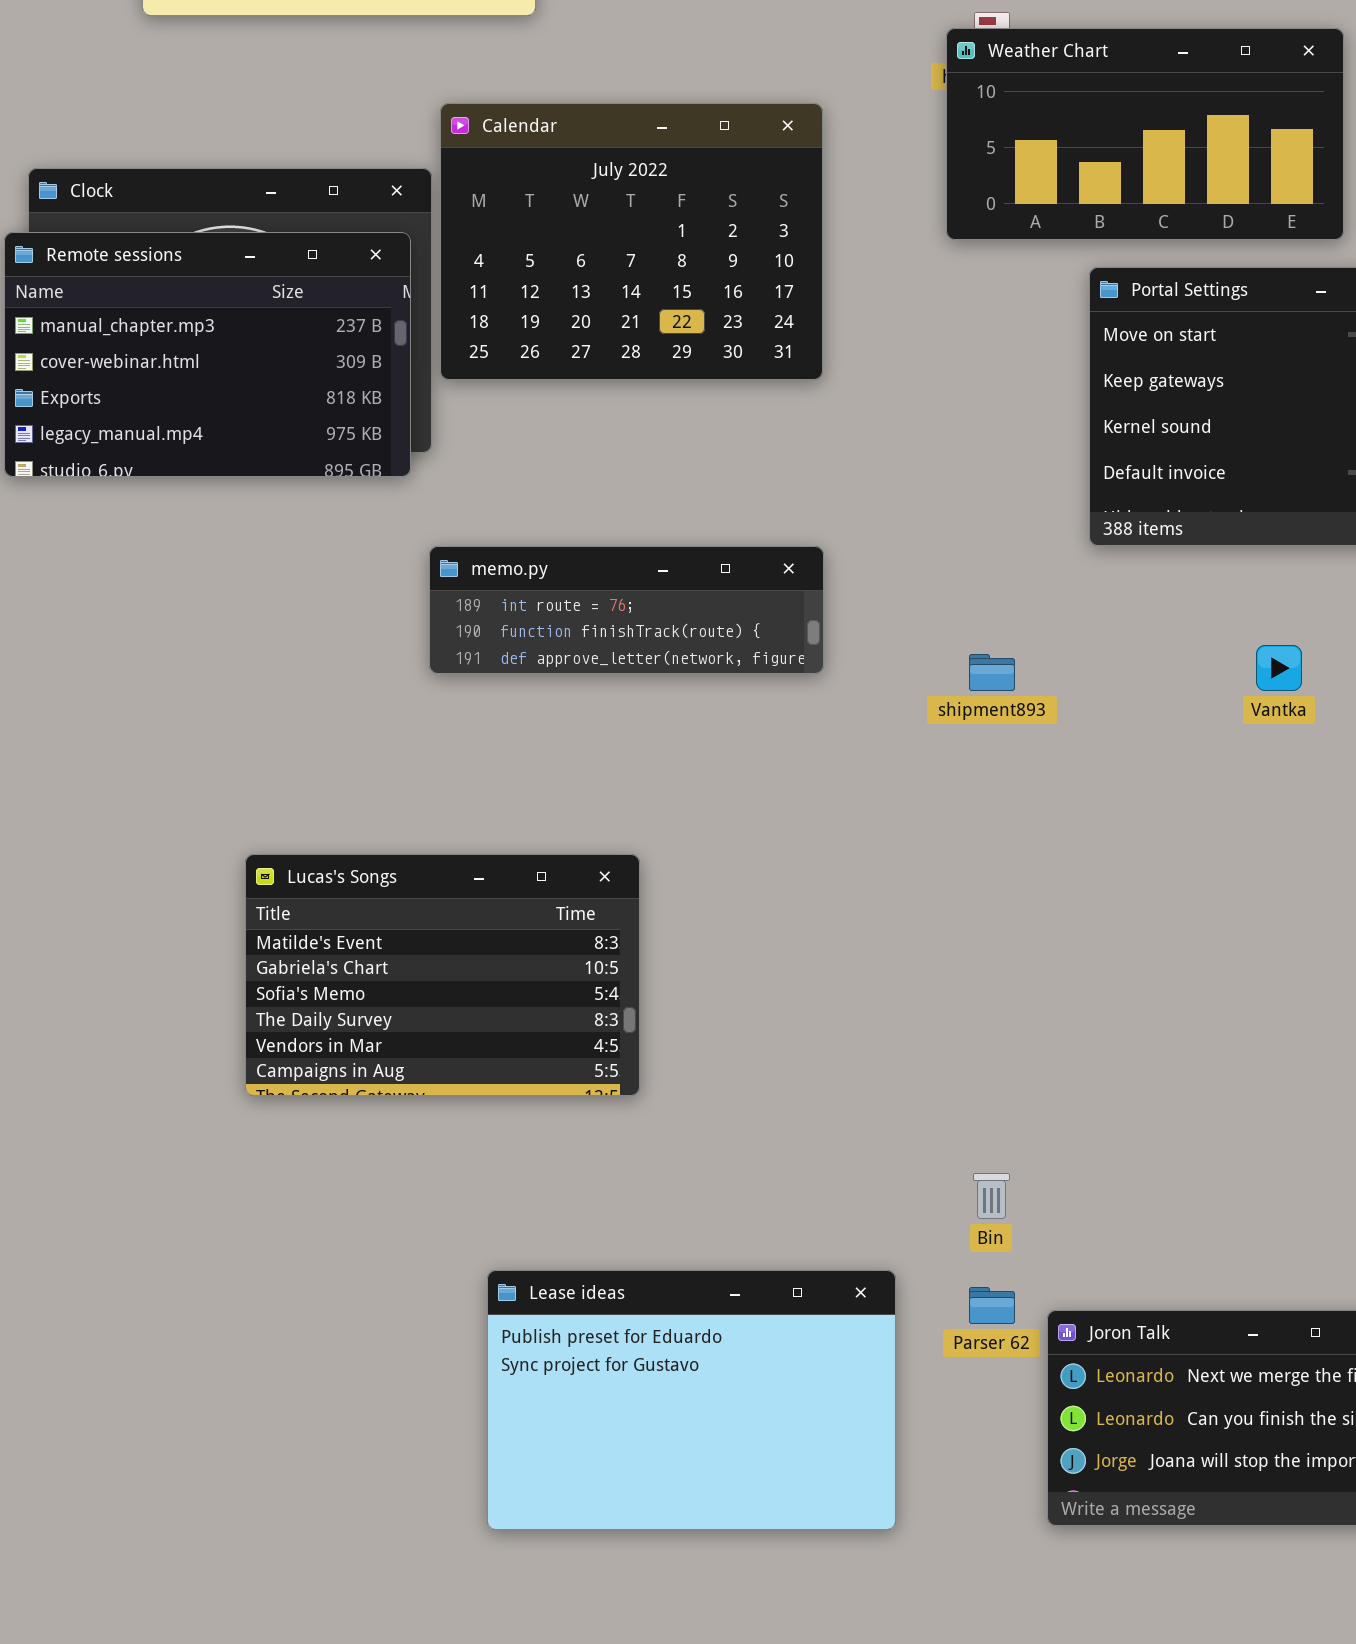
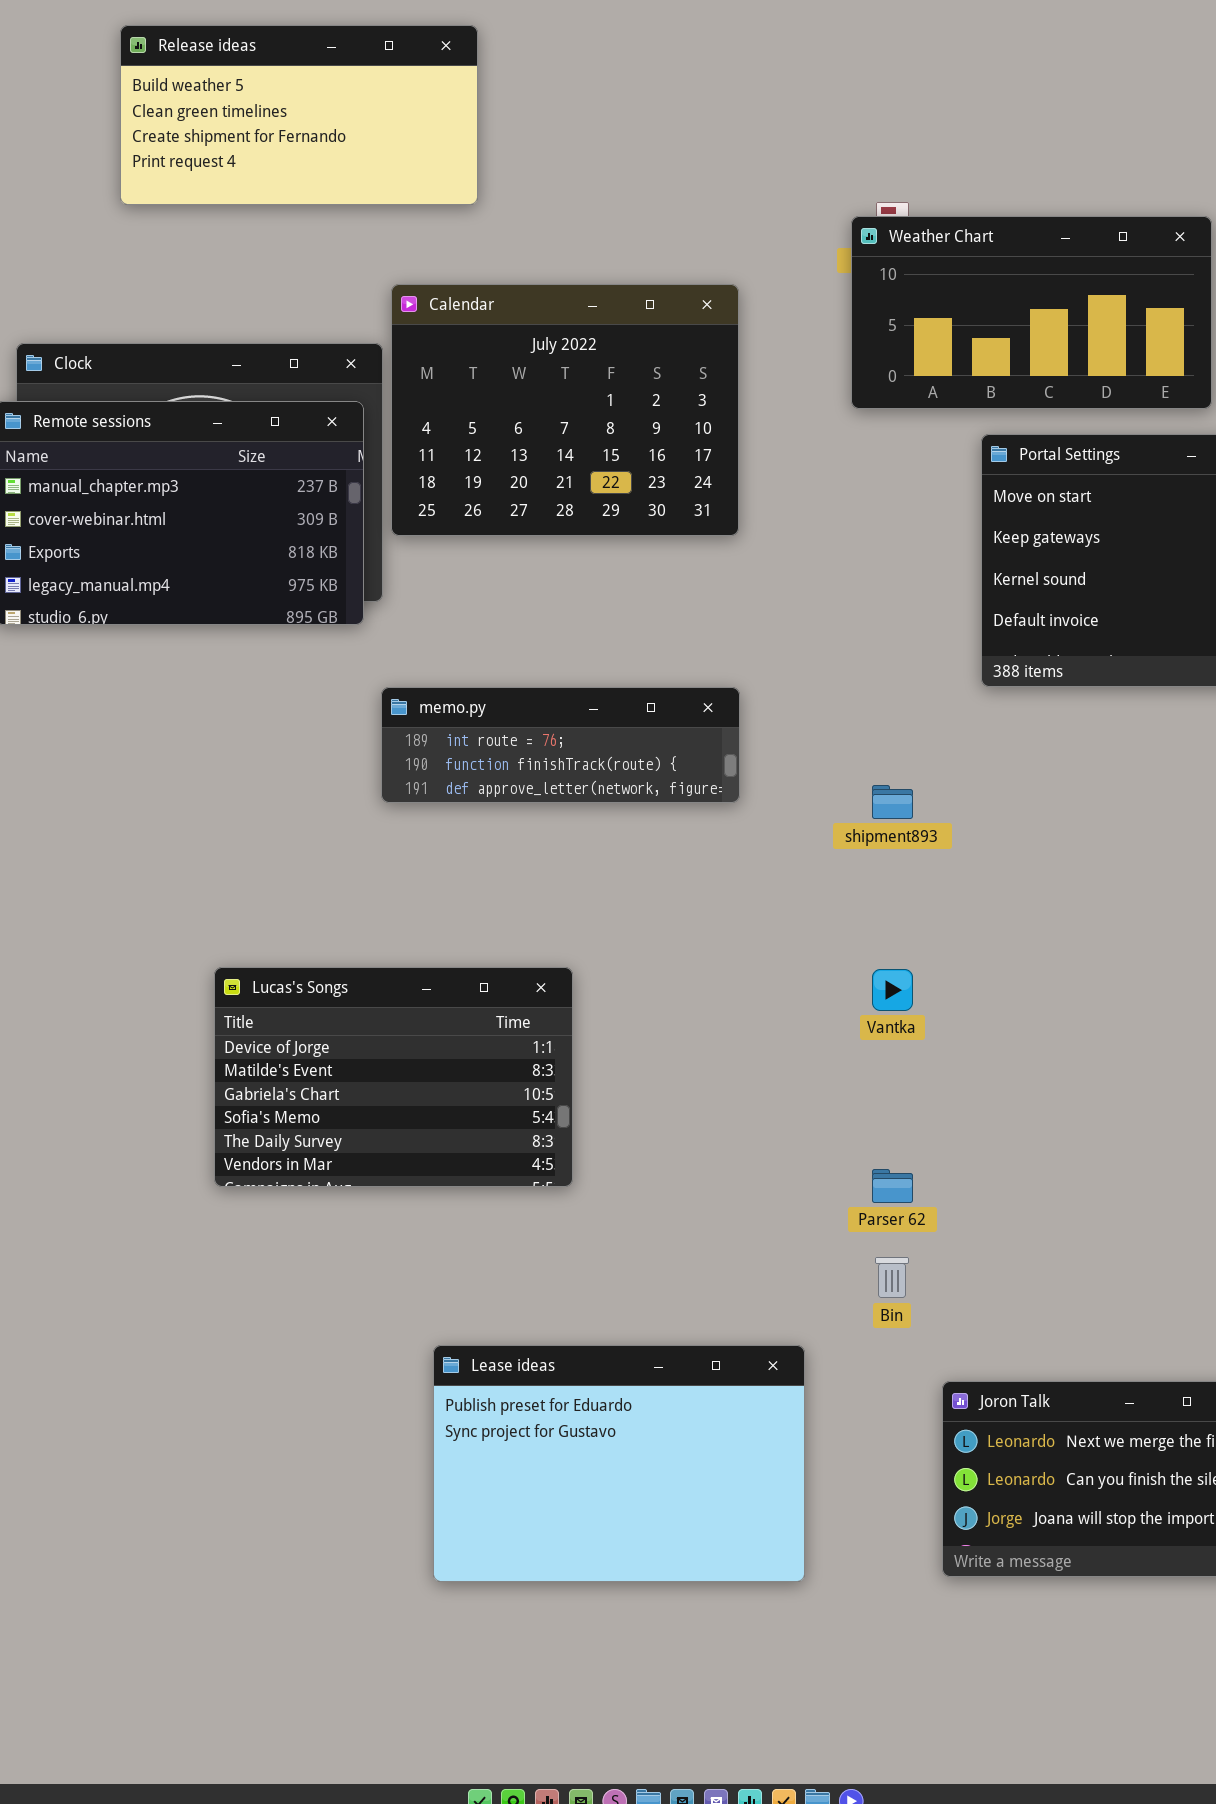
Vantka: [1256,645,1302,691] -> [872,969,913,1011], moved
Lucas's Songs: [245,854,640,1096] -> [214,967,573,1187], scrolled up 1 row
Parser 62: [969,1287,1015,1324] -> [872,1169,913,1203], moved

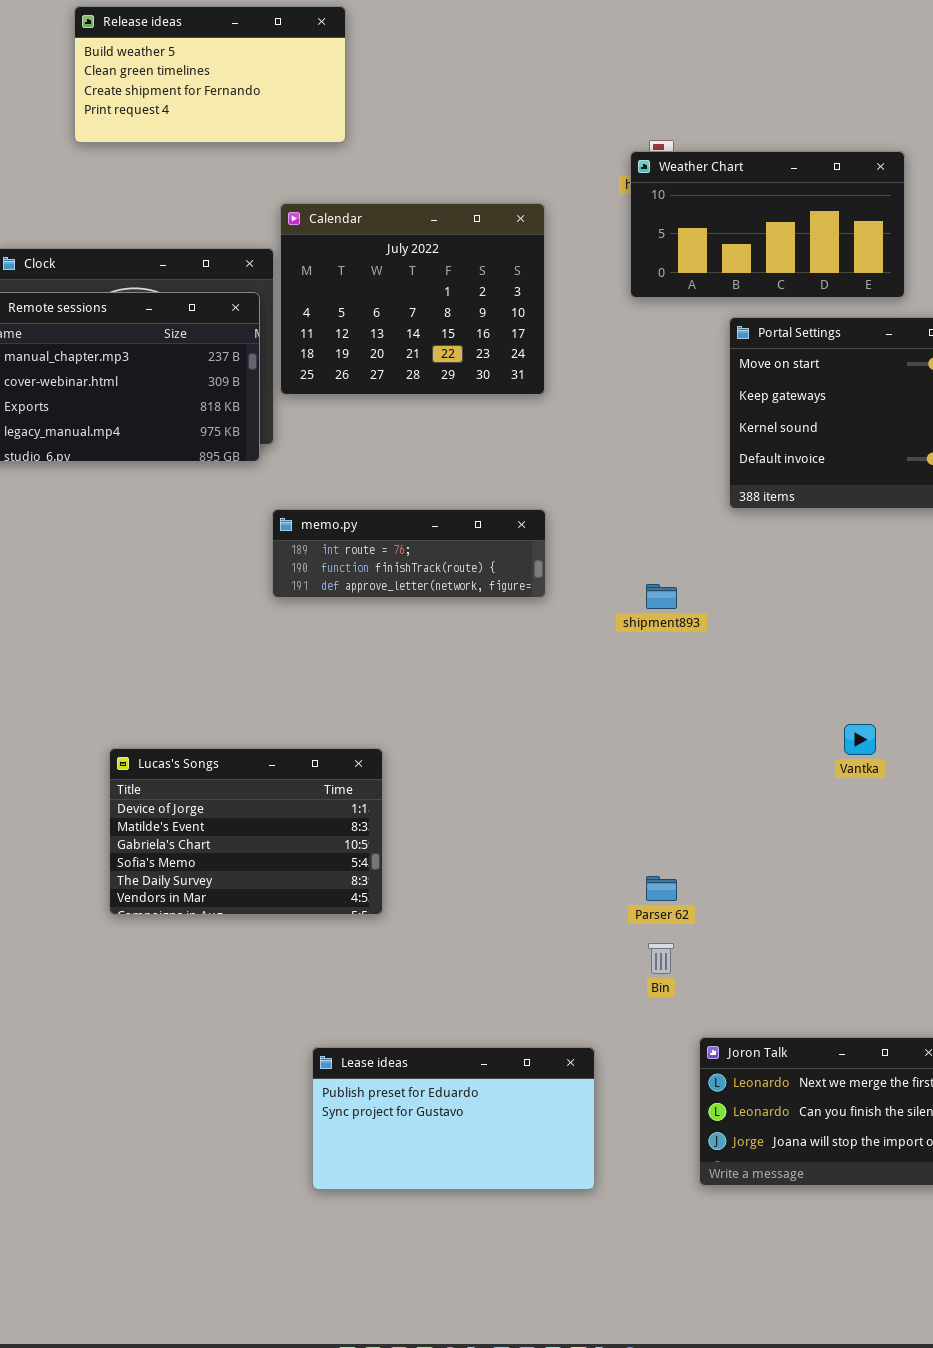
Lucas's Songs: [214,967,573,1187] -> [109,748,383,915], moved
Vantka: [872,969,913,1011] -> [844,724,876,755], moved
Lease ideas: [433,1345,805,1582] -> [312,1047,595,1190], resized

